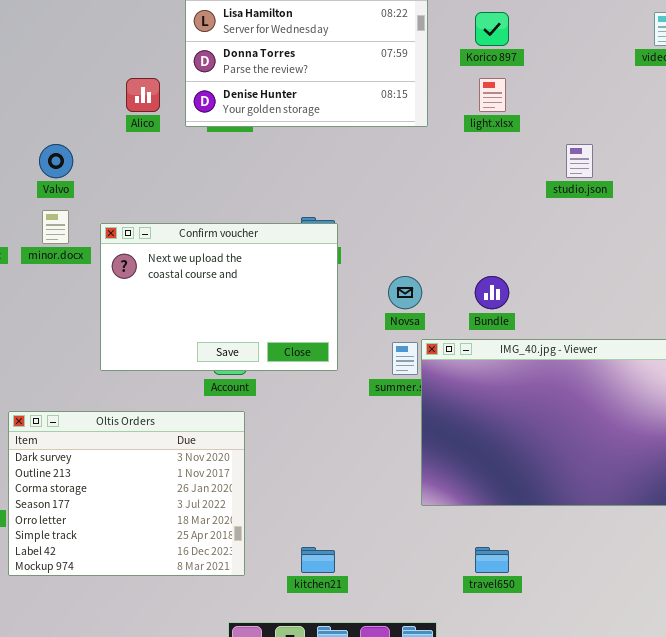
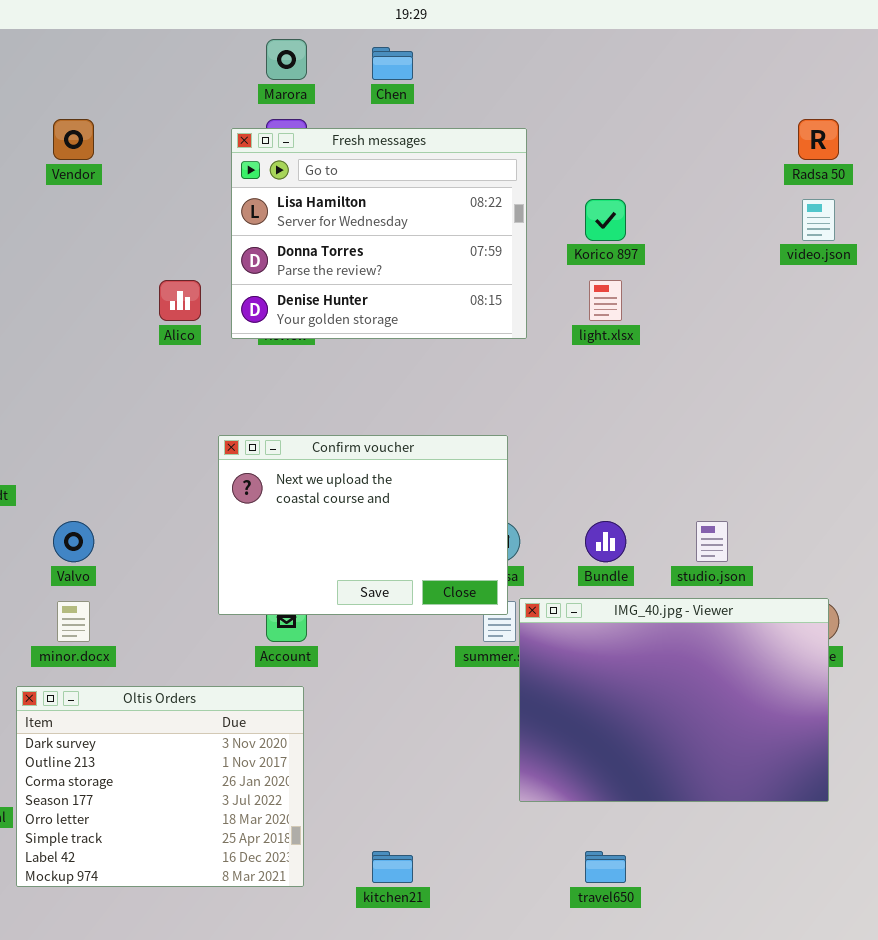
Valvo: [39,144,73,178] -> [53,521,94,562], moved
studio.json: [566,144,593,178] -> [696,521,728,562], moved
minor.docx: [42,210,69,244] -> [57,601,90,642], moved
Confirm voucher: [100,223,338,371] -> [218,435,508,615], moved

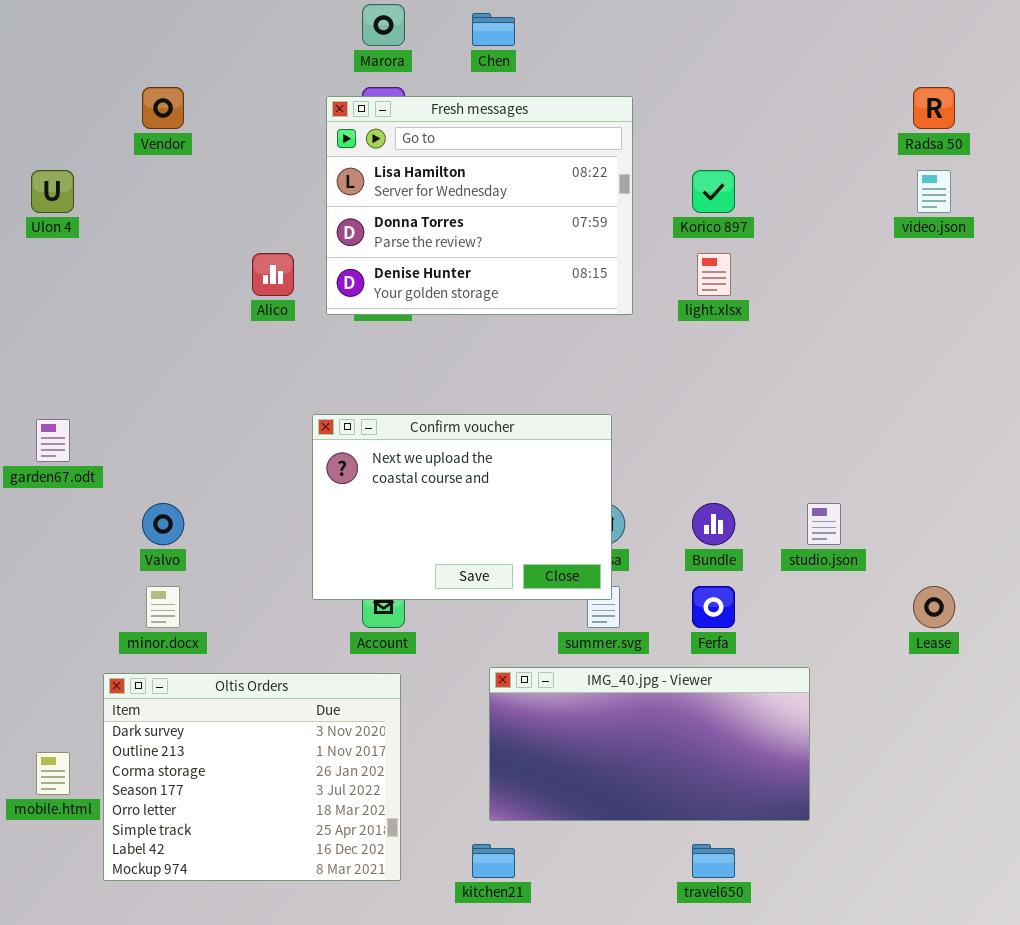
IMG_40.jpg - Viewer: [519,598,829,802] -> [489,667,810,821], moved, resized

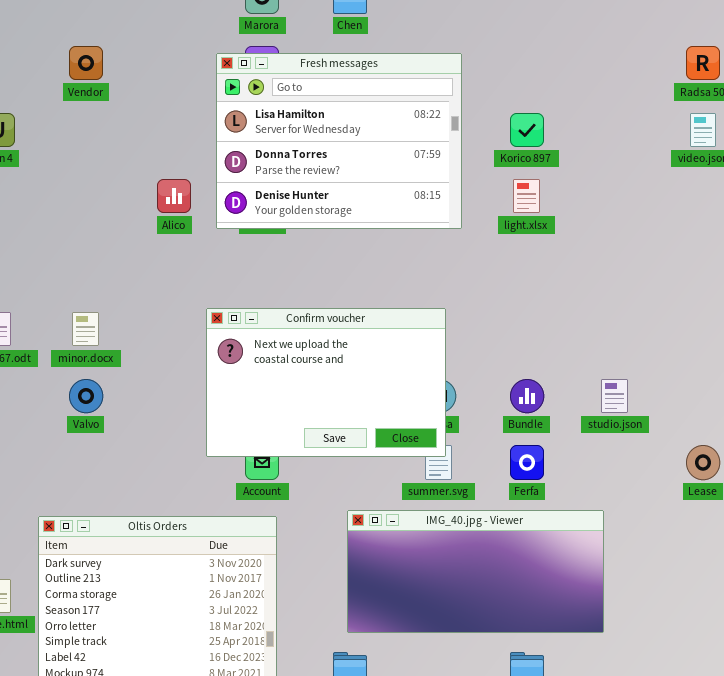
minor.docx: [146,586,180,628] -> [72,312,99,346], moved

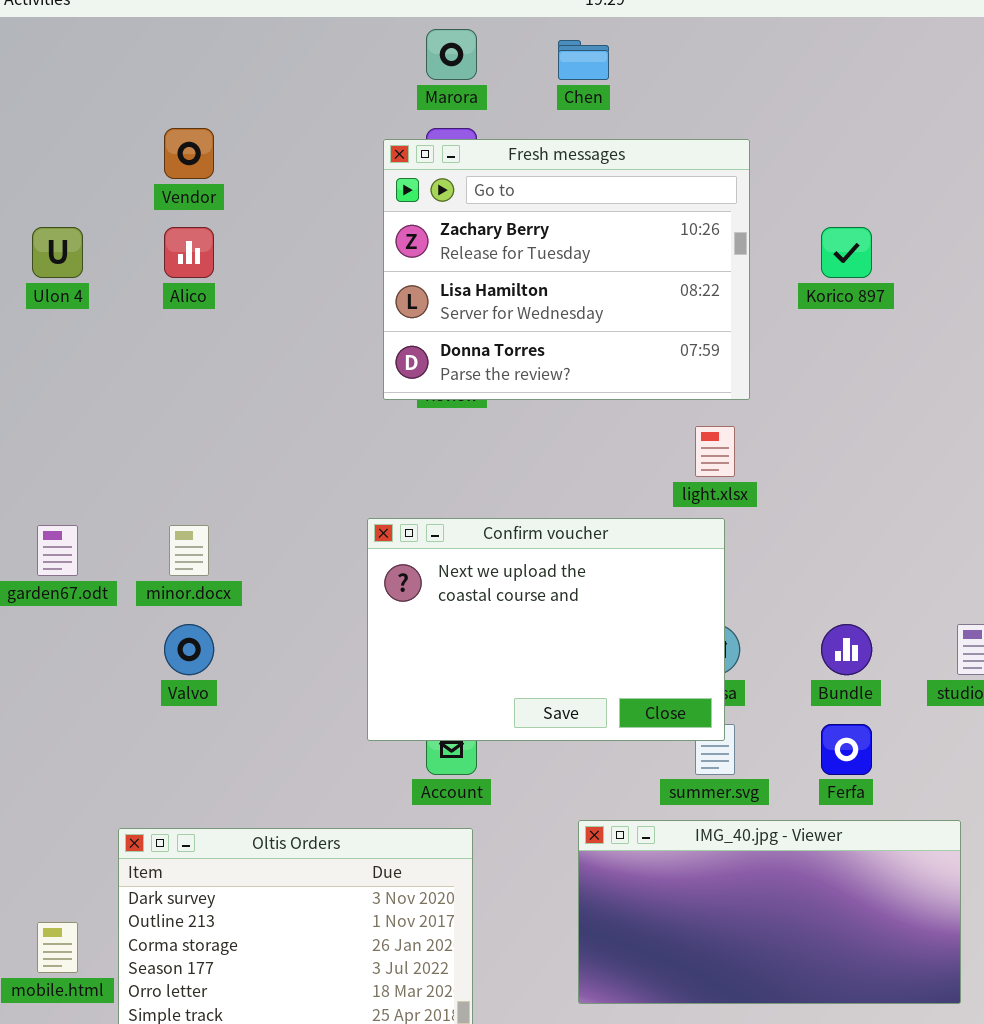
Fresh messages: [216,53,462,229] -> [383,139,750,400], scrolled up 1 row
Alico: [157,179,191,213] -> [164,227,214,278], moved
light.xlsx: [513,179,540,213] -> [695,426,735,477], moved

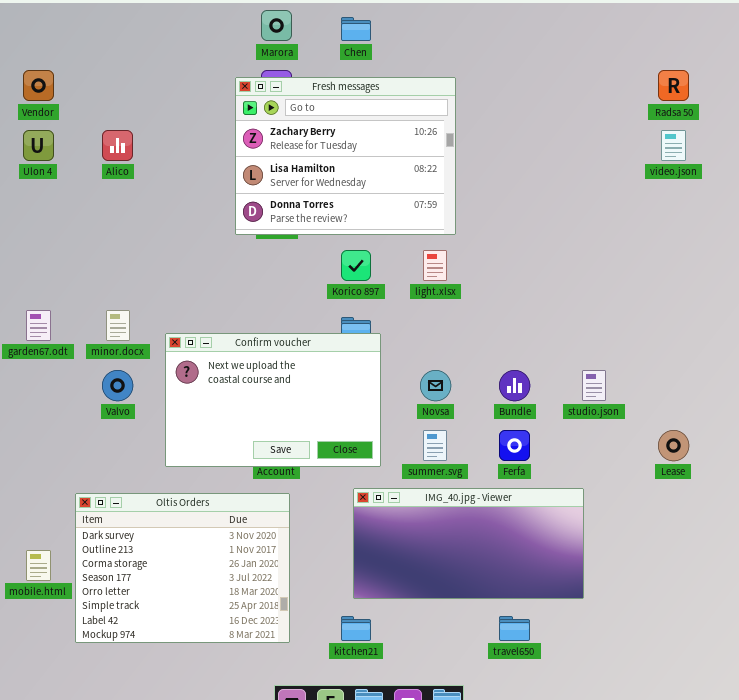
Vendor: [164,128,214,179] -> [23,70,54,101], moved
Korico 897: [821,227,872,278] -> [341,250,371,281], moved
Confirm voucher: [367,518,725,741] -> [165,333,381,467], moved

